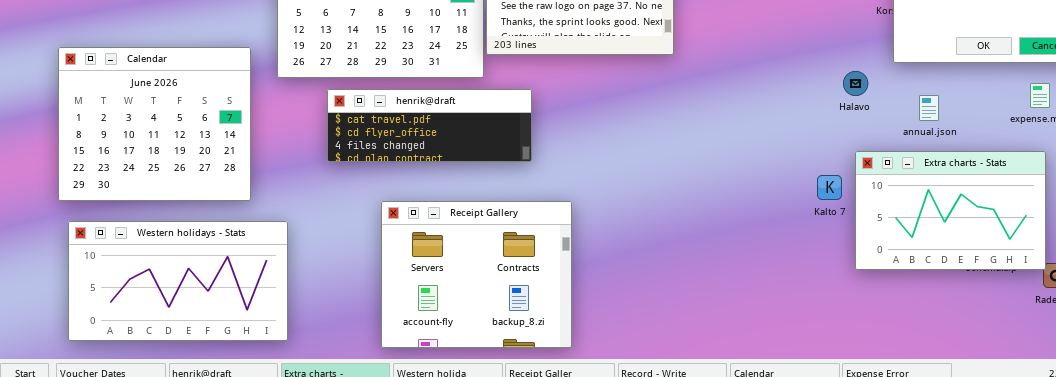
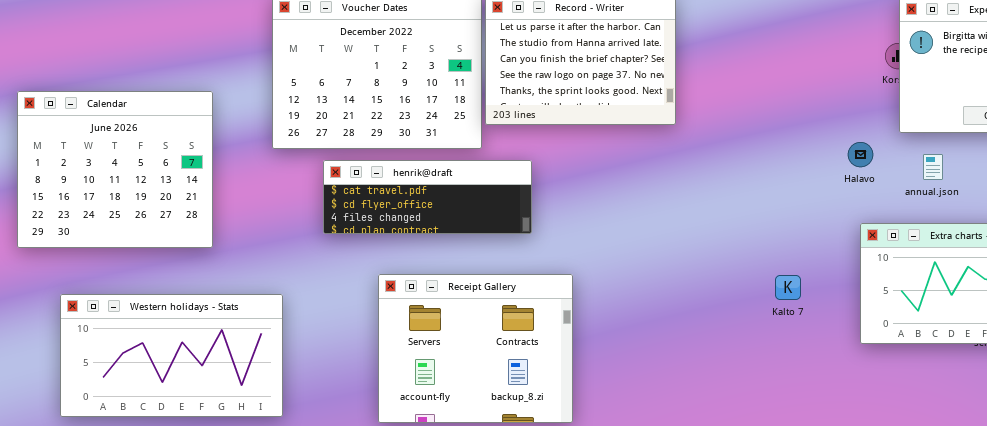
Calendar: [58,47,251,201] -> [17,91,213,248], moved
annual.json: [919,95,939,121] -> [923,154,943,180], moved
Kalto 7: [817,175,842,200] -> [775,275,801,300], moved

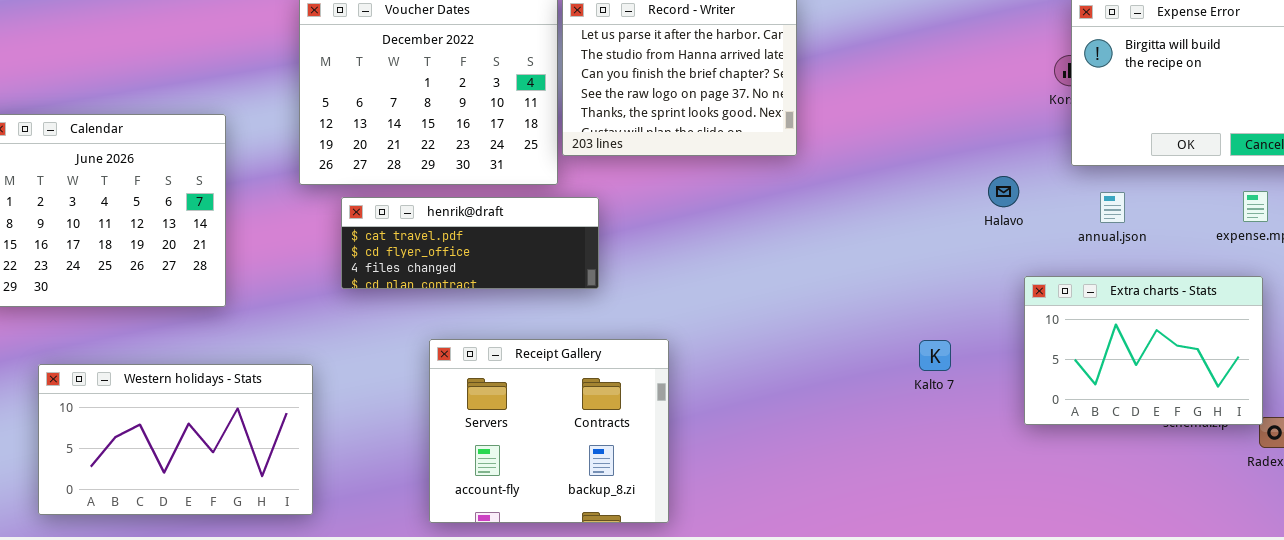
Halavo: [848,142,873,167] -> [988,176,1019,207], moved
henrik@draft: [323,160,532,234] -> [341,197,599,289], moved

